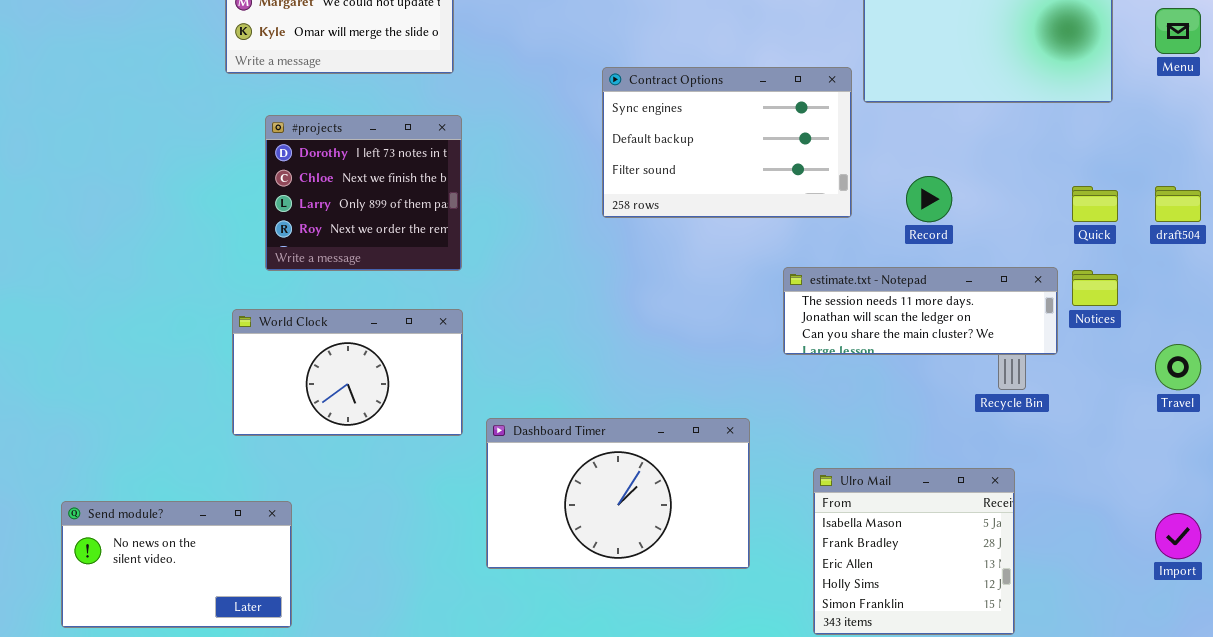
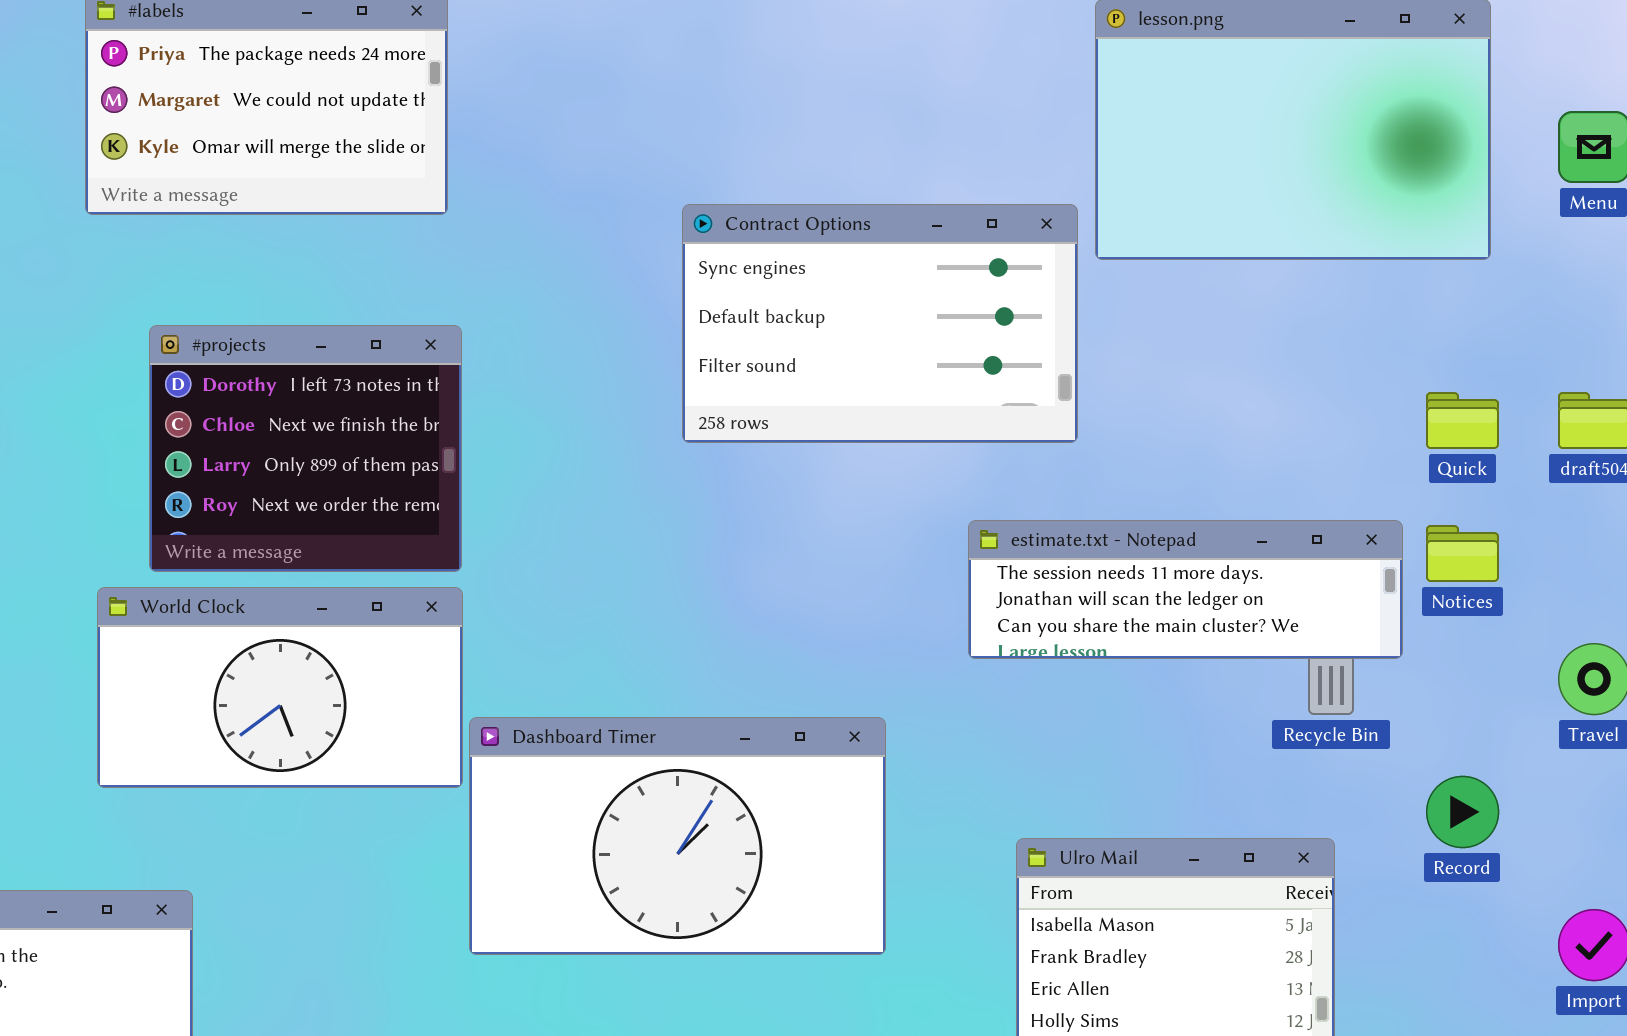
#projects: [265,115,462,271] -> [149,325,462,572], moved
Record: [906,176,952,222] -> [1426,776,1499,848], moved
Dashboard Timer: [486,418,750,569] -> [469,717,886,955], moved

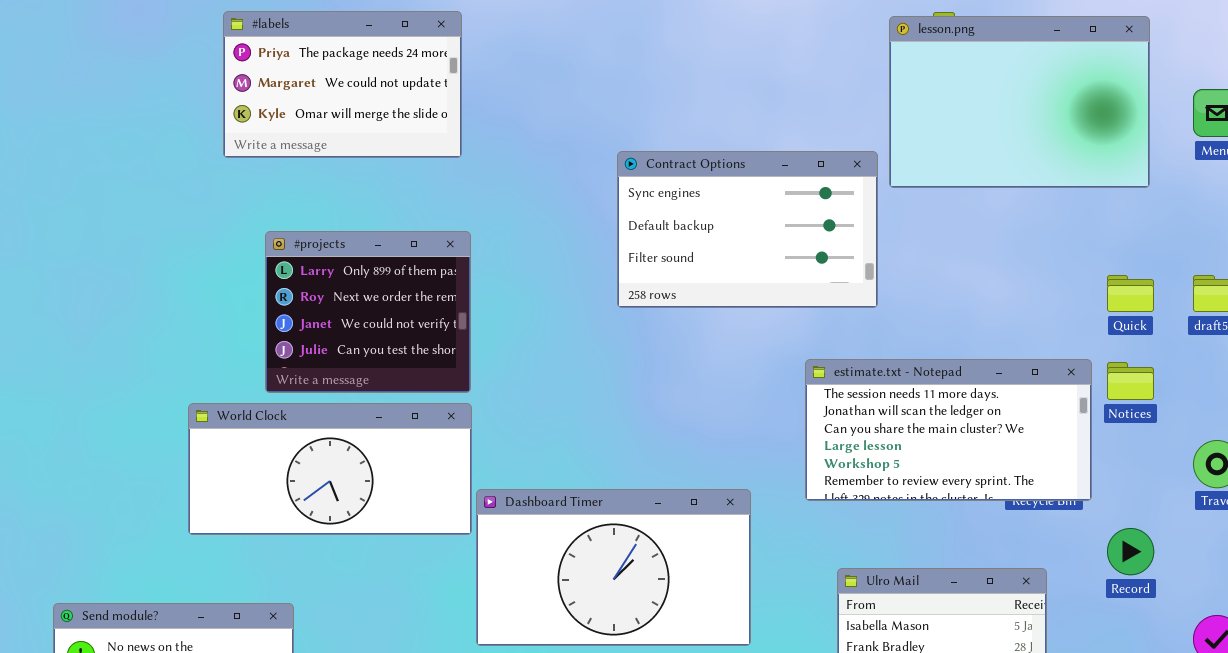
#projects: [149,325,462,572] -> [265,231,471,393], scrolled down 2 rows
estimate.txt - Notepad: [968,520,1403,659] -> [805,359,1092,501], resized
World Clock: [97,587,463,788] -> [188,403,472,535], resized

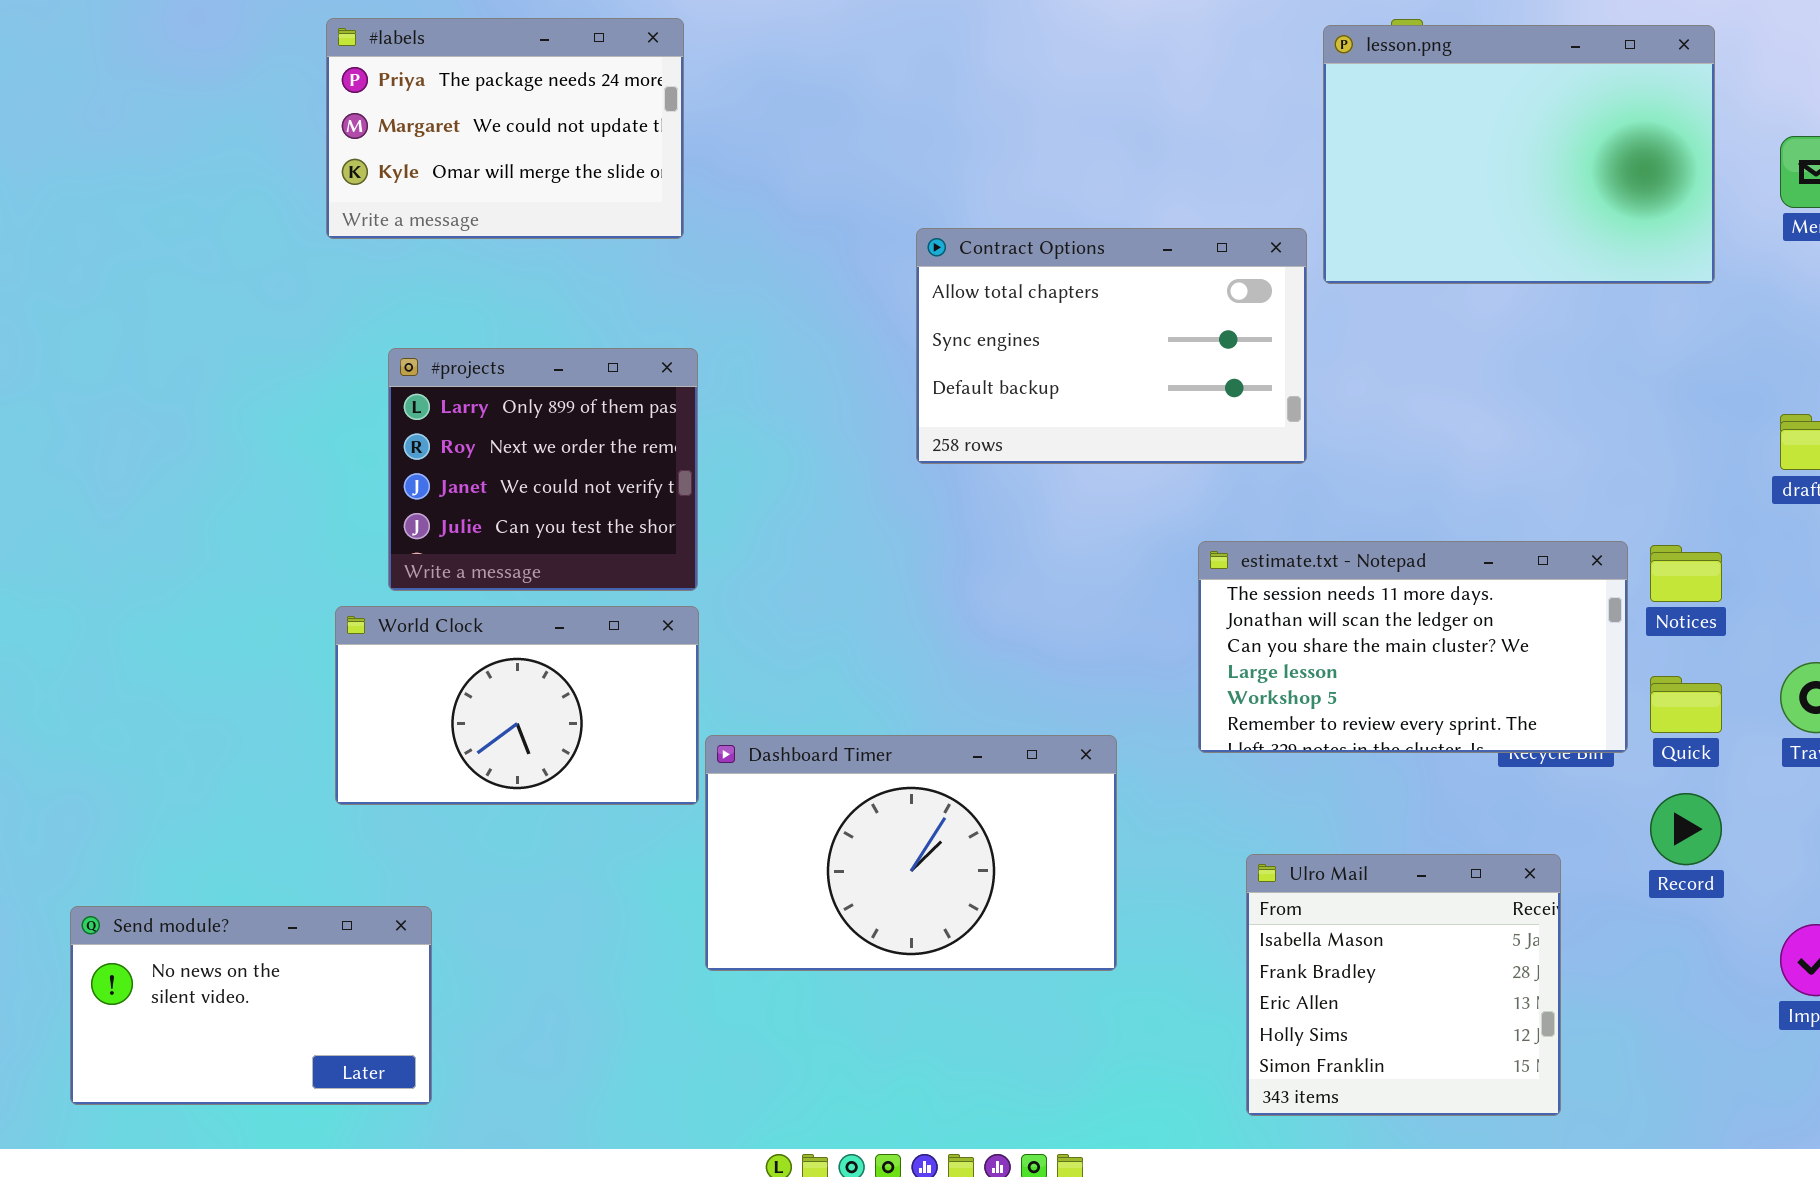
Contract Options: [617,151,878,308] -> [916,228,1307,464], scrolled up 1 row
Quick: [1107,275,1154,312] -> [1650,676,1722,733], moved
World Clock: [188,403,472,535] -> [335,606,699,805], resized

